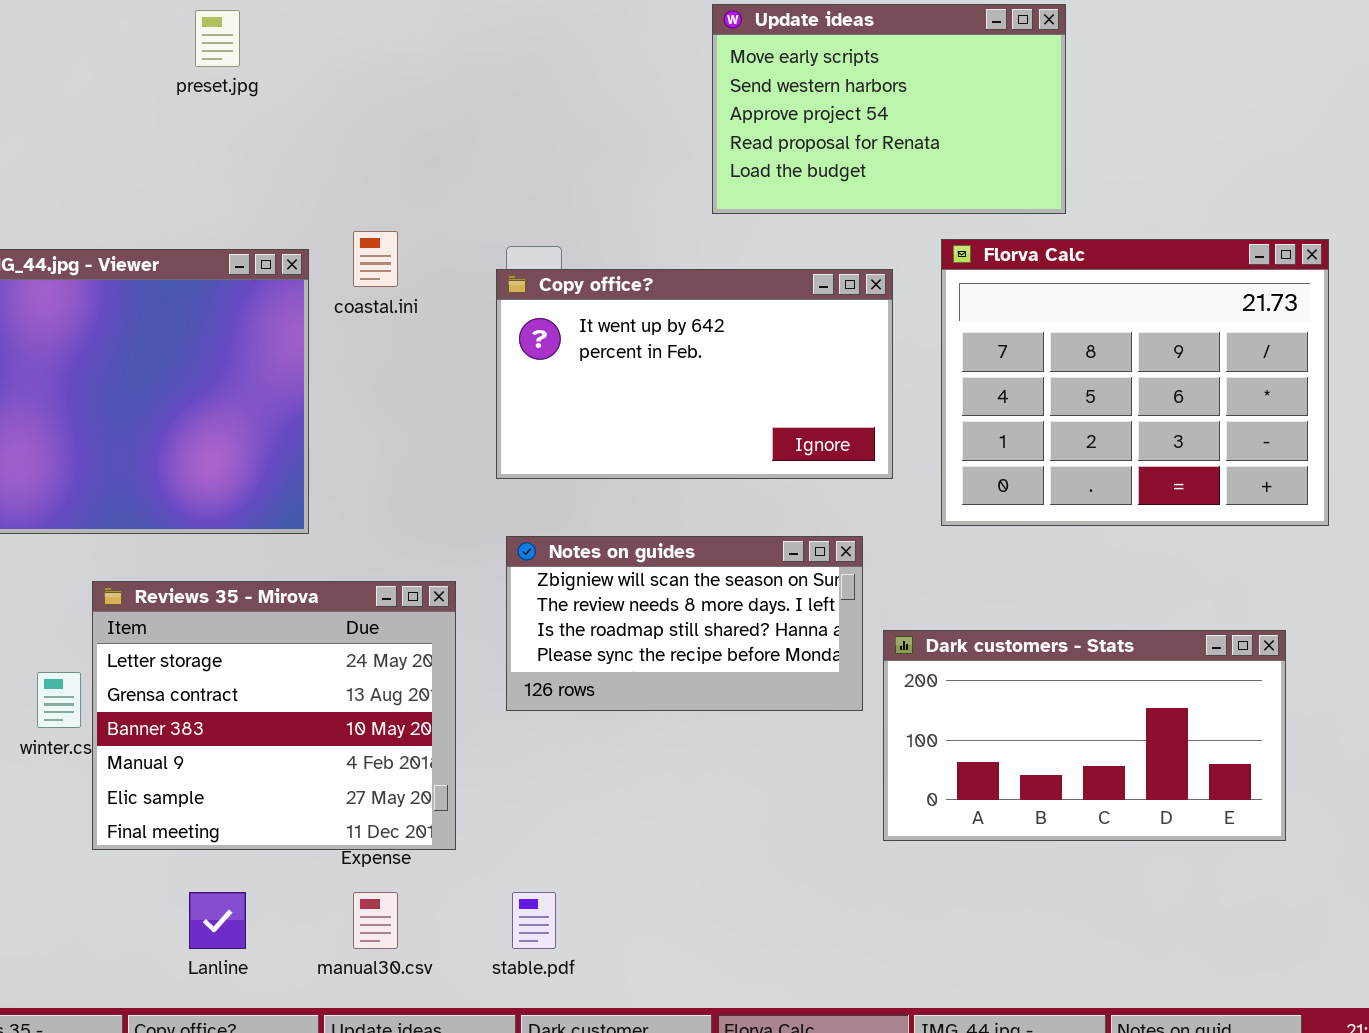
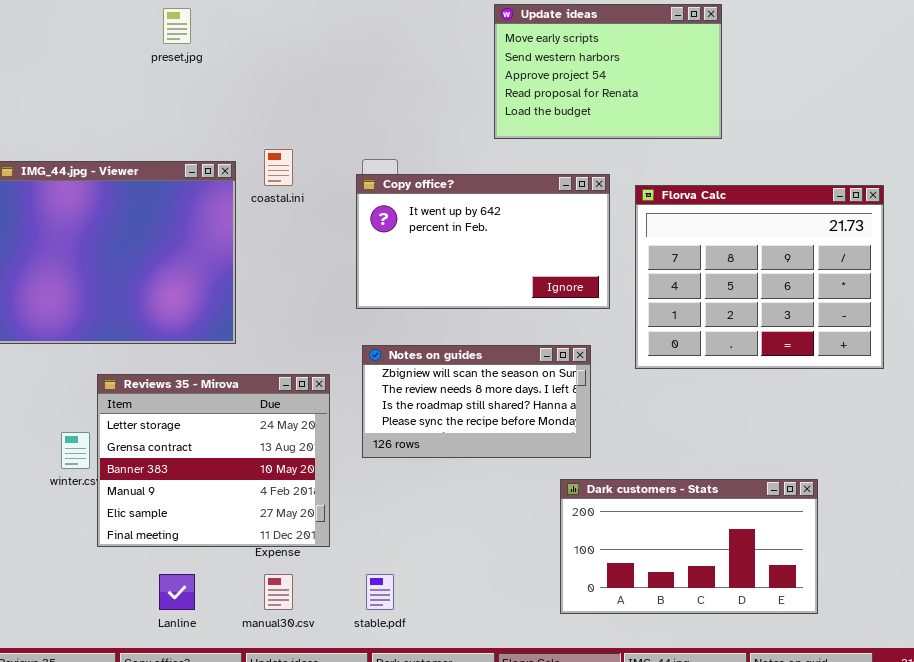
Florva Calc: [941,239,1329,526] -> [635,185,884,369], moved
Dark customers - Stats: [883,630,1286,841] -> [560,479,818,614], moved

